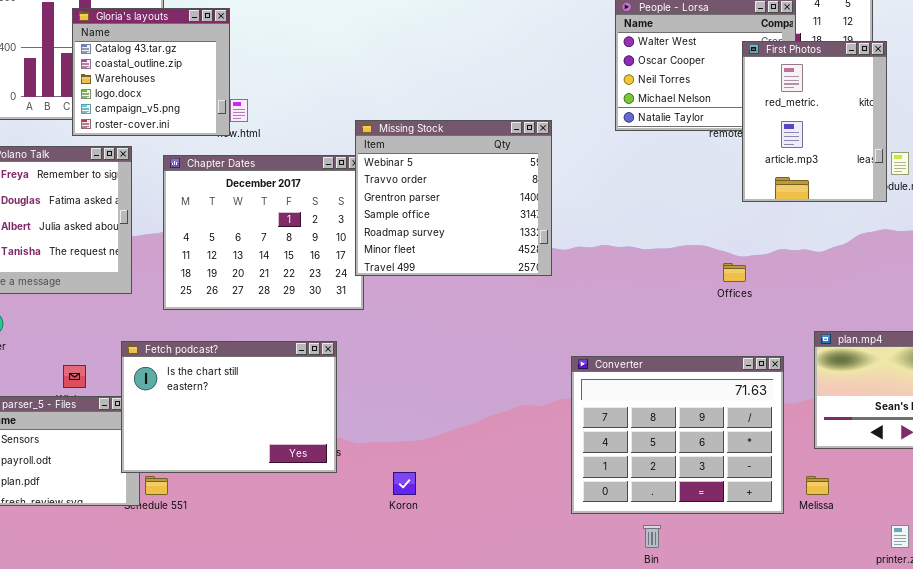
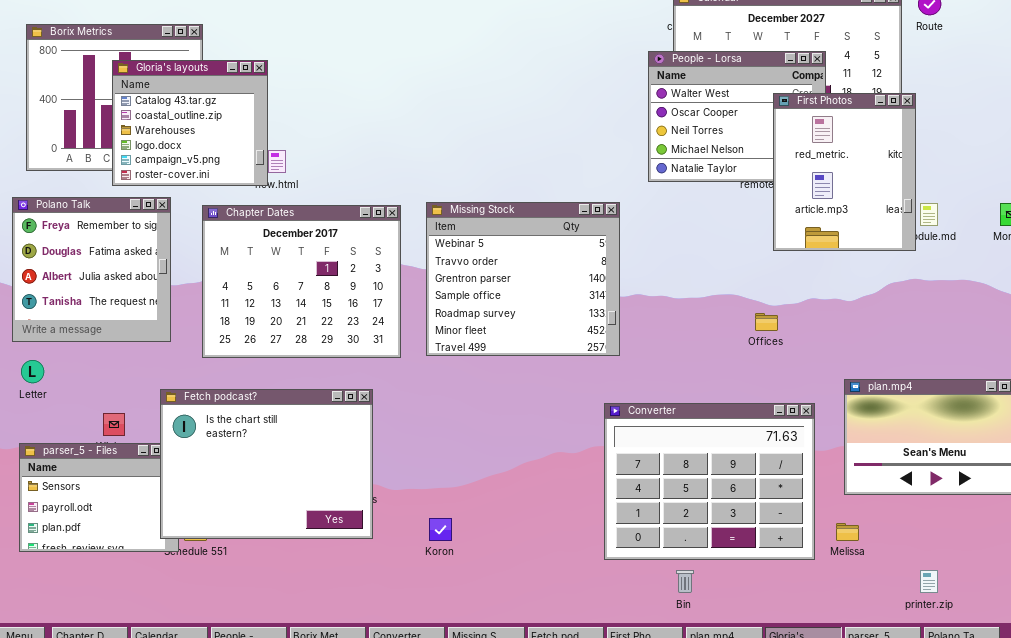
Missing Stock: [355,120,552,276] -> [426,202,620,356], moved
Fetch podcast?: [121,341,337,473] -> [160,389,373,539], resized

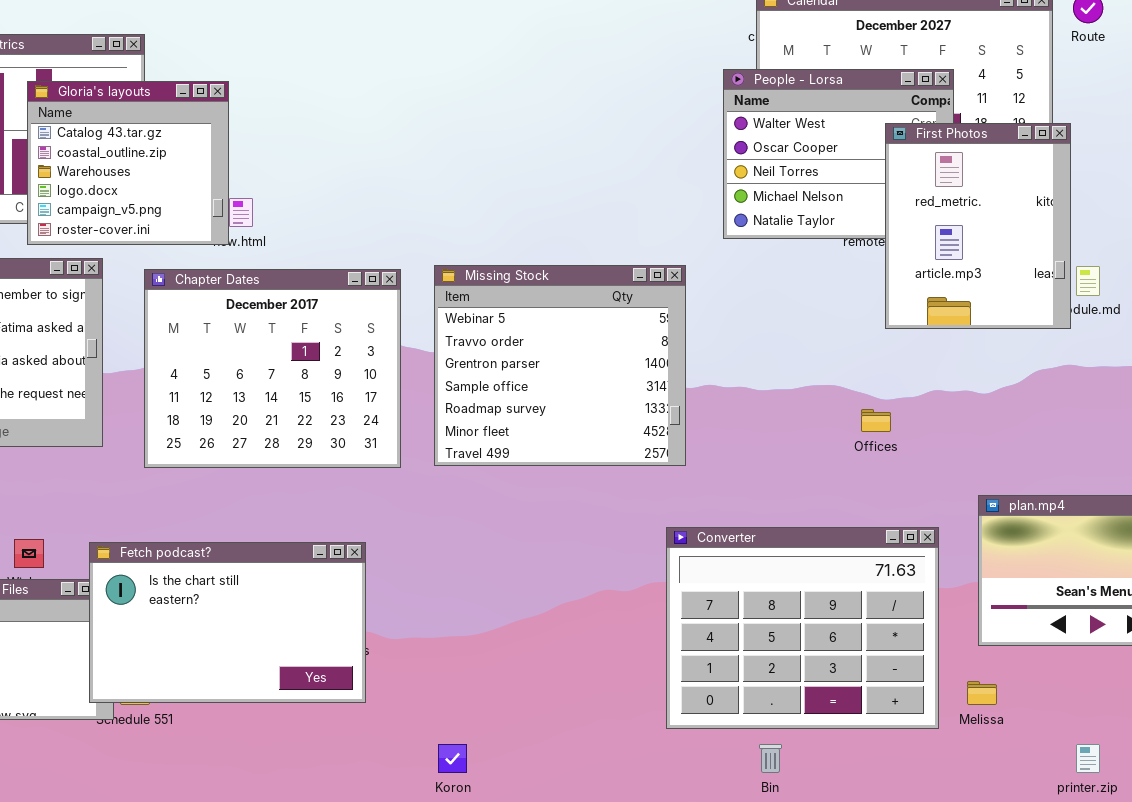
Fetch podcast?: [160,389,373,539] -> [89,542,366,703], resized
Koron: [429,518,452,541] -> [438,744,467,773], moved

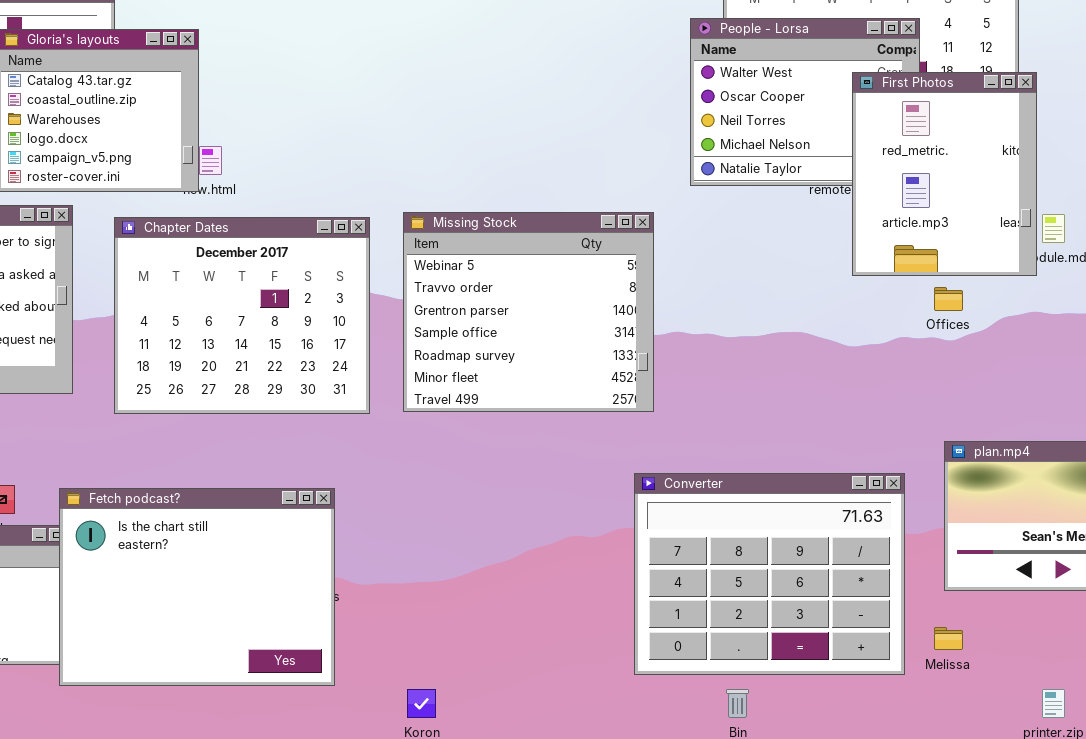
Offices: [861,409,891,432] -> [934,287,963,311], moved
Fetch podcast?: [89,542,366,703] -> [59,488,335,686], resized

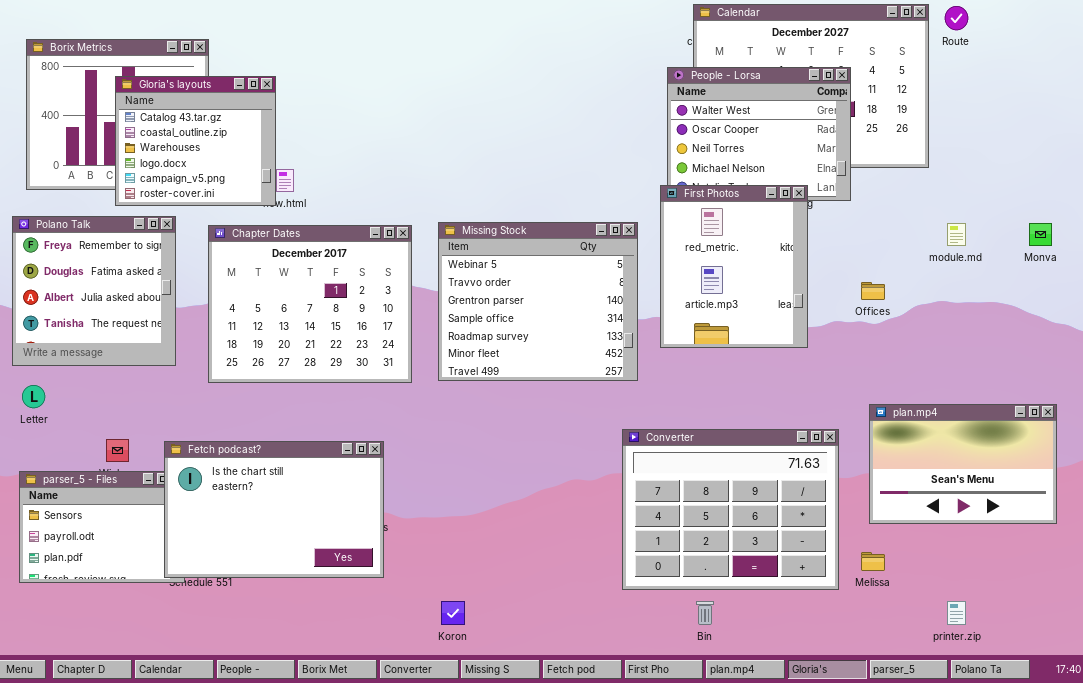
First Photos: [852,72,1037,276] -> [660,185,808,348], moved
Fetch podcast?: [59,488,335,686] -> [164,441,384,578], resized

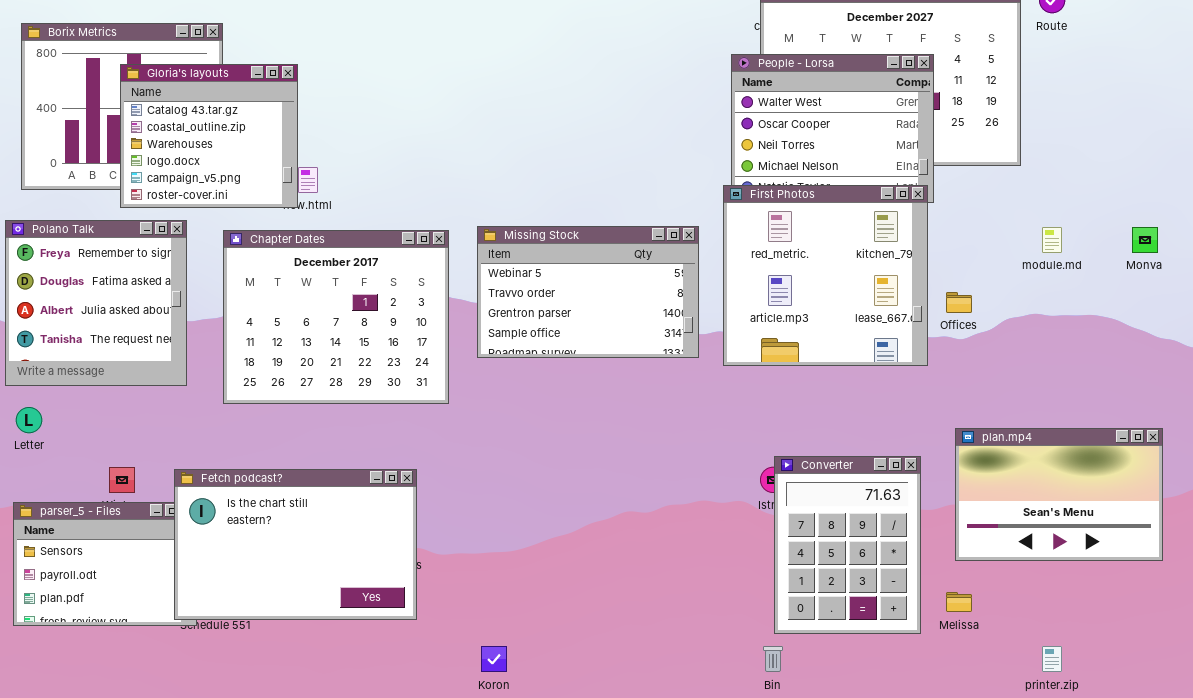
First Photos: [660,185,808,348] -> [723,185,928,366], resized
Missing Stock: [438,222,638,381] -> [477,226,699,358], resized
Converter: [622,429,839,590] -> [774,456,921,634], resized

